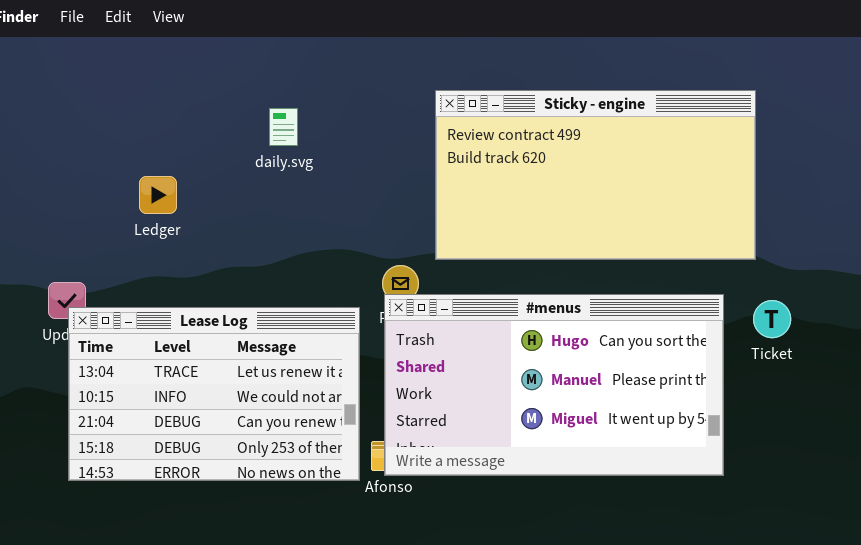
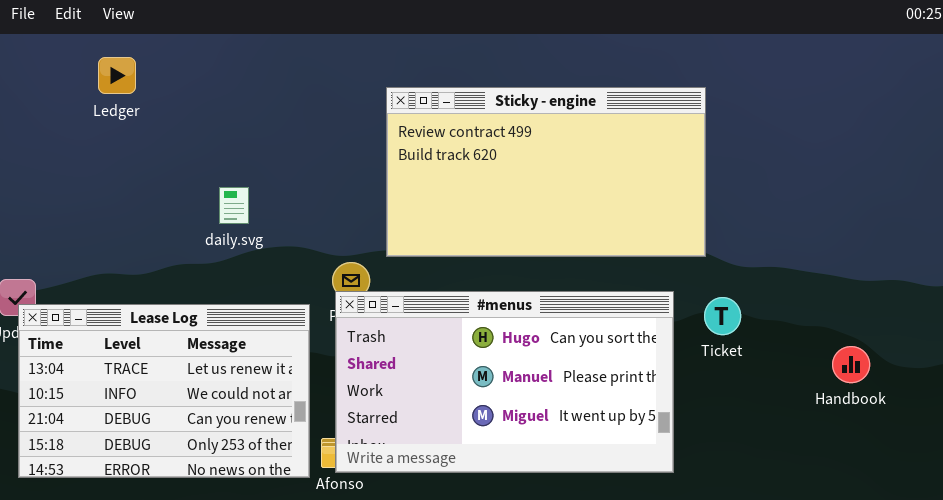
daily.svg: [269,108,298,146] -> [219,187,249,224], moved
Ledger: [139,176,177,214] -> [98,57,136,94], moved

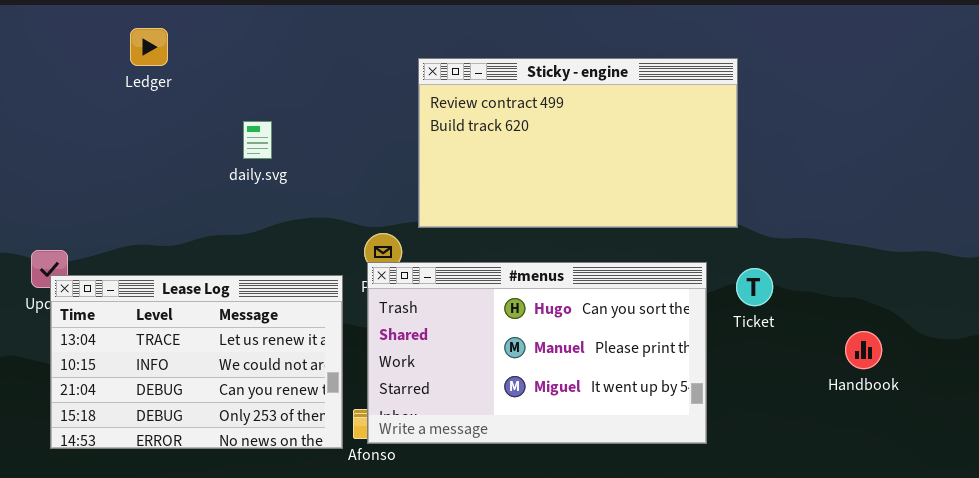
daily.svg: [219,187,249,224] -> [243,121,272,159], moved
Handbook: [832,346,870,383] -> [845,331,882,369], moved

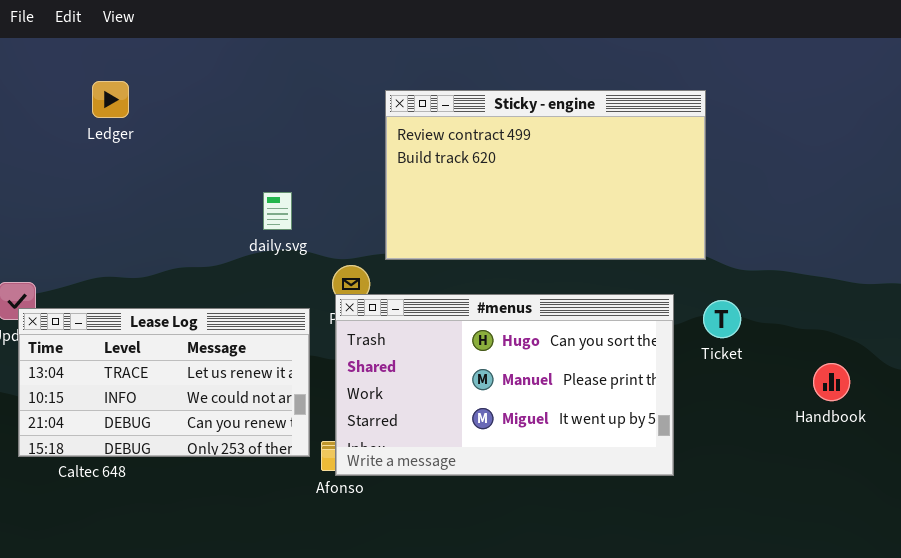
Ledger: [130,28,168,66] -> [92,81,129,118], moved
daily.svg: [243,121,272,159] -> [263,192,292,230], moved
Lease Log: [50,275,343,449] -> [18,308,310,457], resized

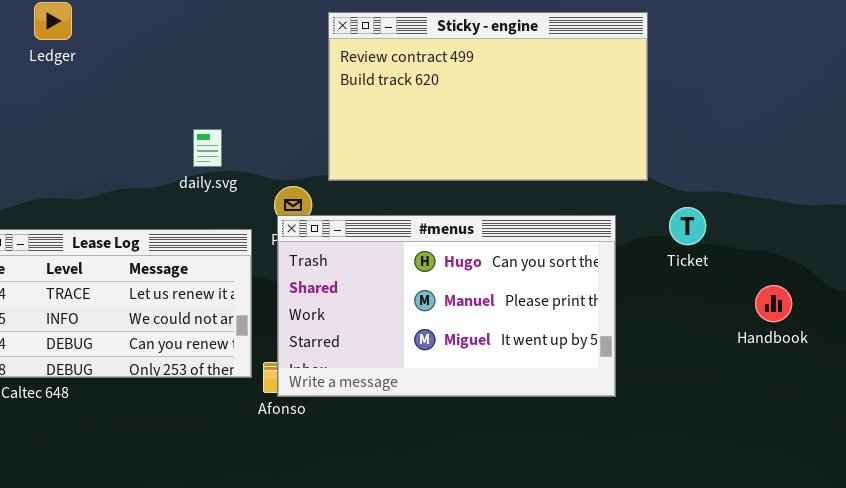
daily.svg: [263,192,292,230] -> [193,129,222,167], moved
Ticket: [703,300,741,338] -> [669,207,706,245], moved

